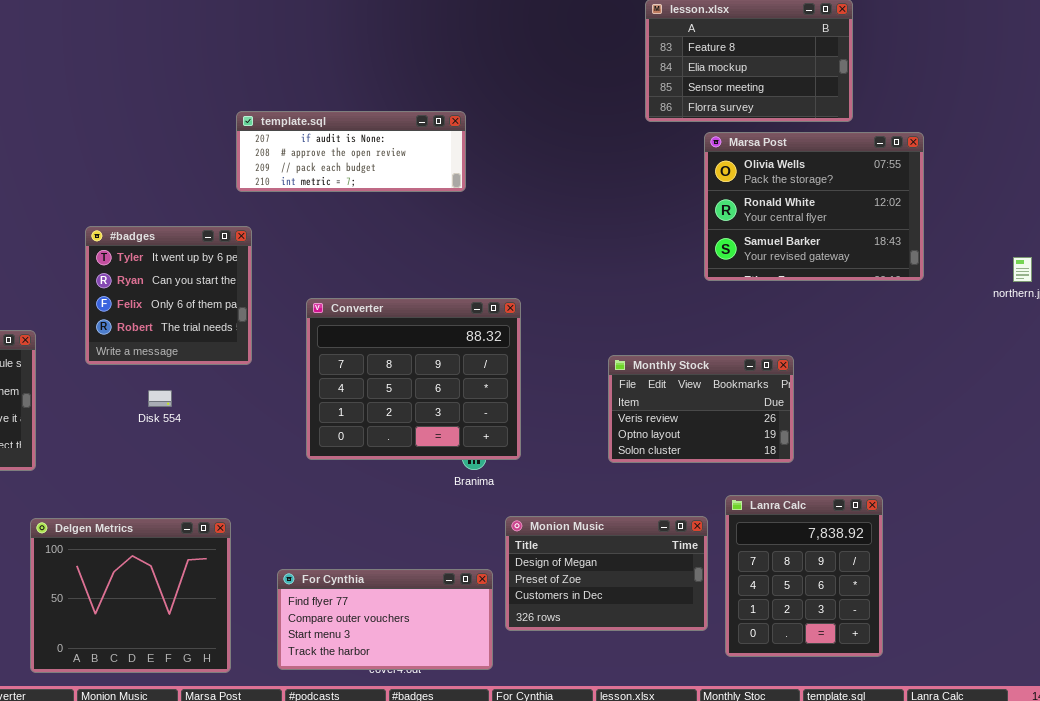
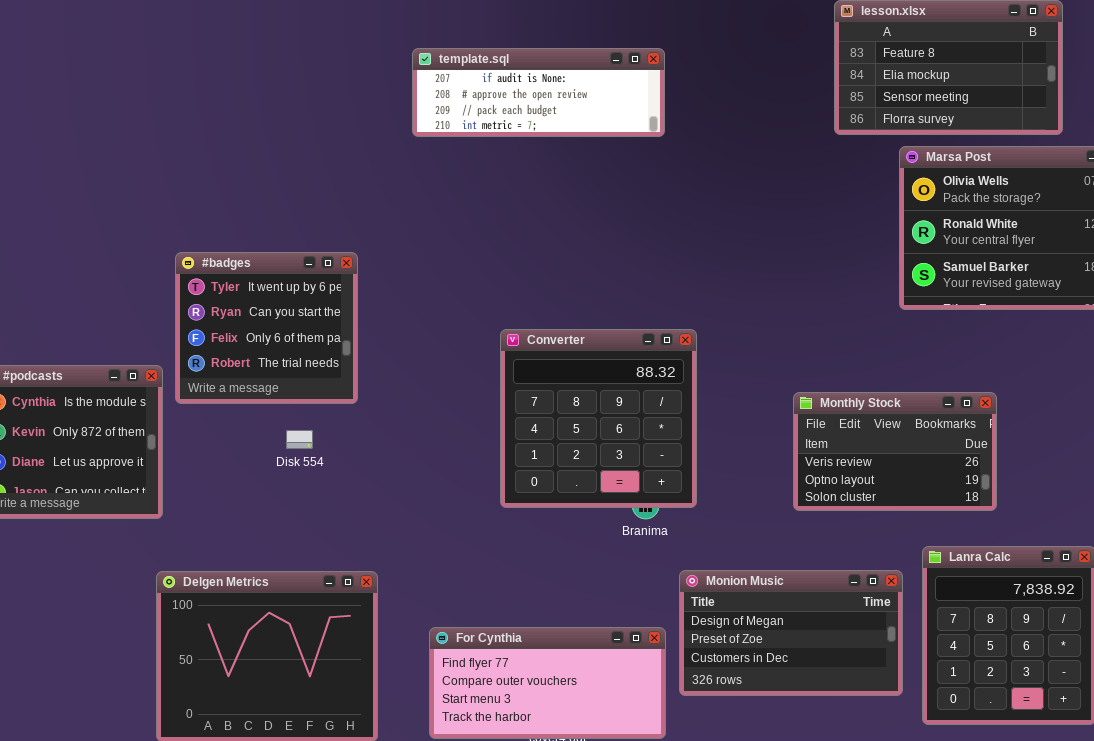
template.sql: [236,111,466,192] -> [412,48,665,137], moved
#badges: [85,226,252,365] -> [175,252,358,404], moved
Converter: [306,298,521,460] -> [500,329,697,508], resized

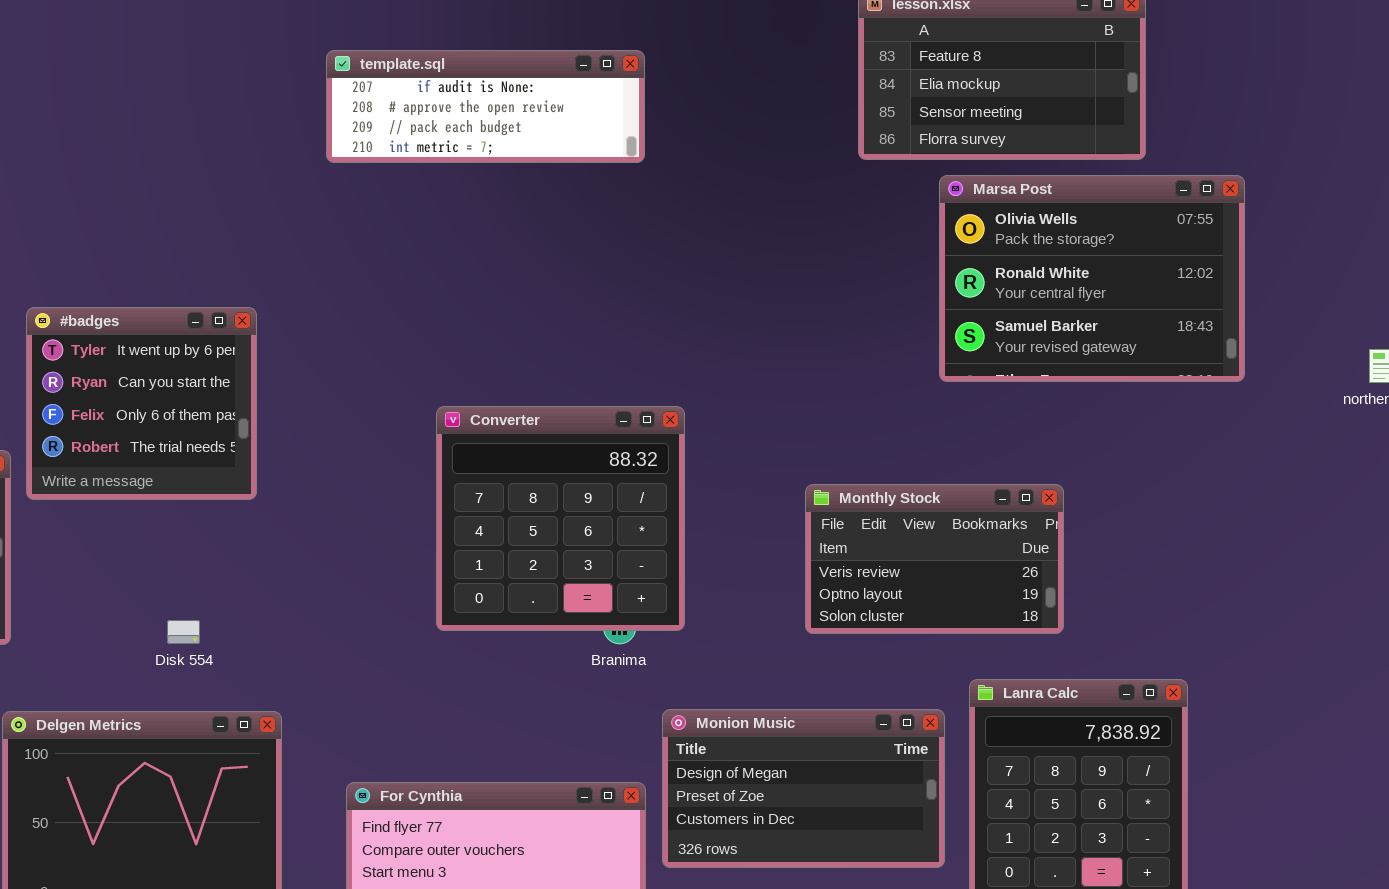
Disk 554: [286,430,313,449] -> [167,620,200,644], moved

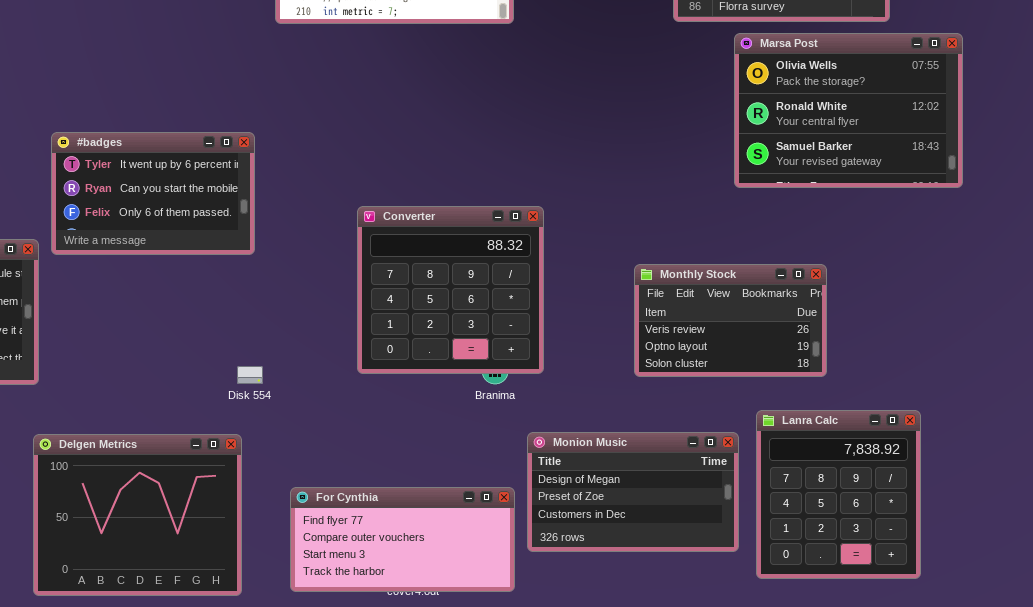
#badges: [26,307,257,500] -> [51,132,255,255], resized
Disk 554: [167,620,200,644] -> [237,366,263,384], moved

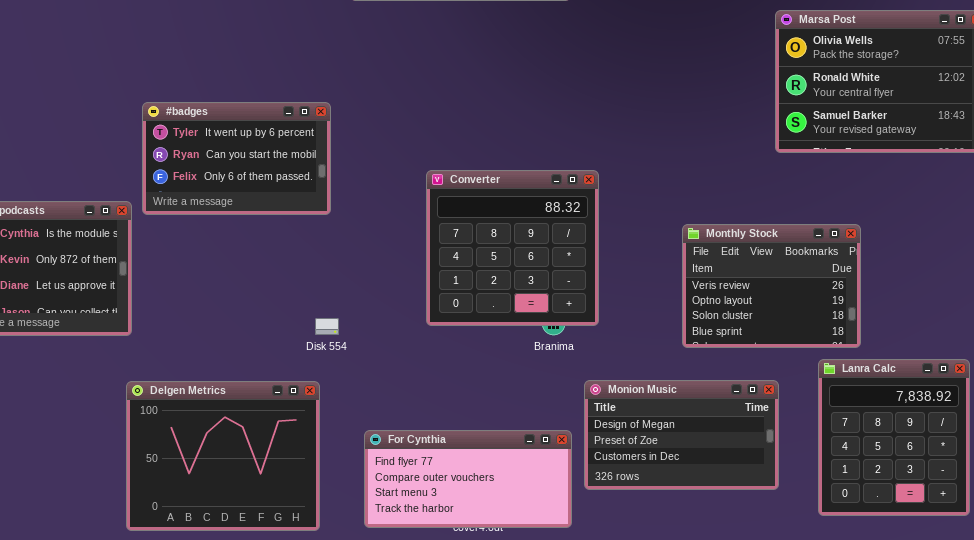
Monthly Stock: [634,264,827,377] -> [682,224,861,348], resized
Lanra Calc: [756,410,921,579] -> [818,359,970,516], moved

